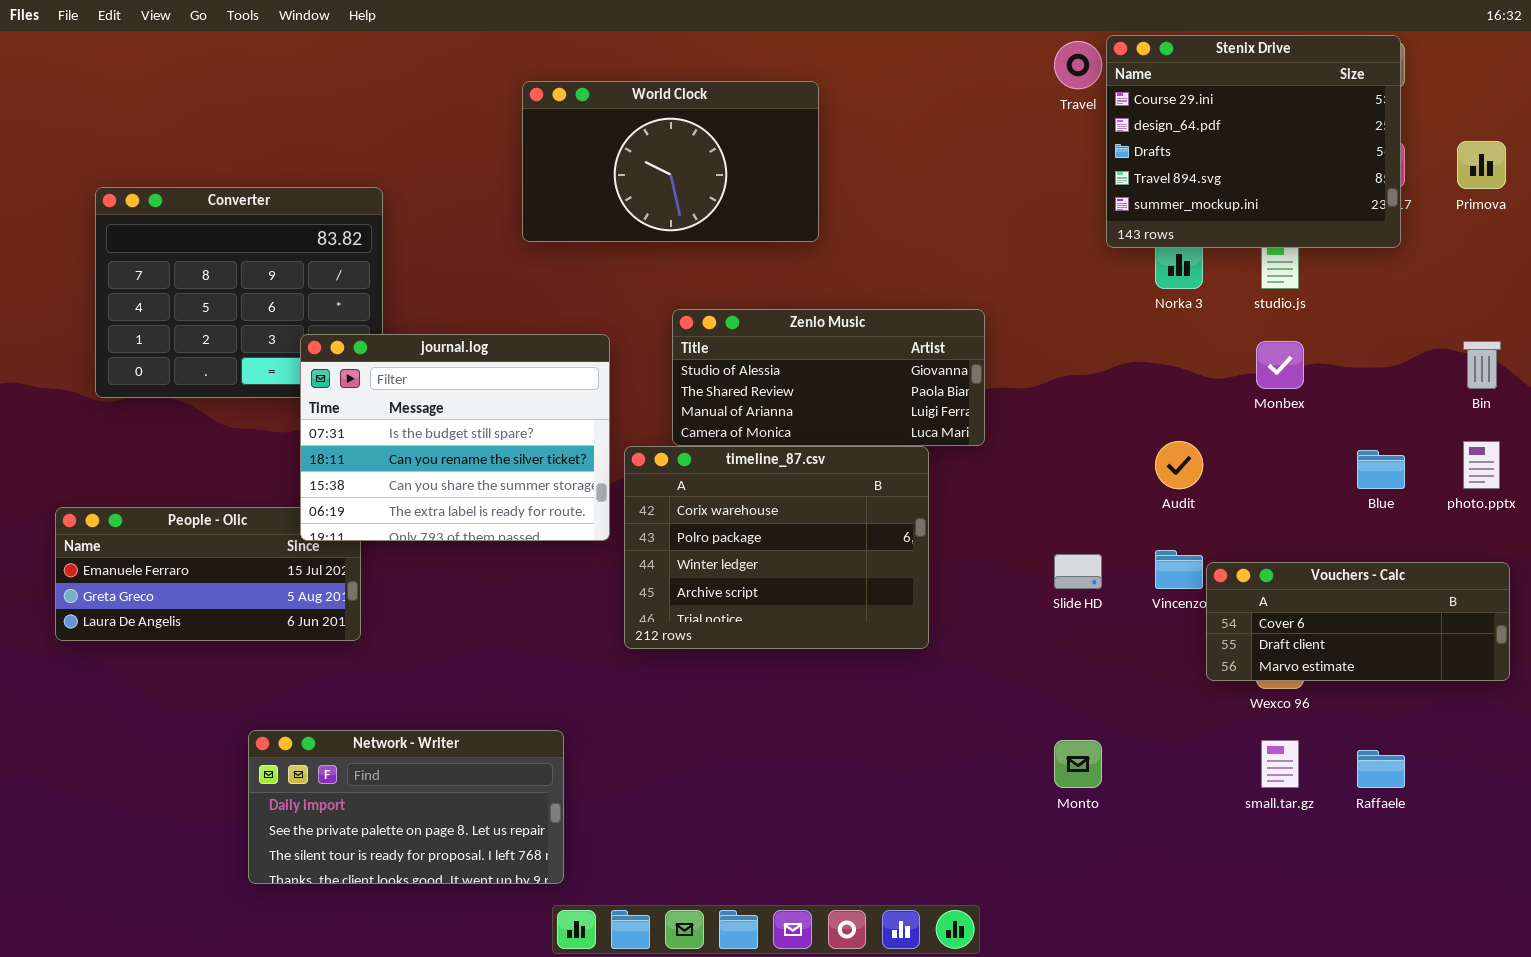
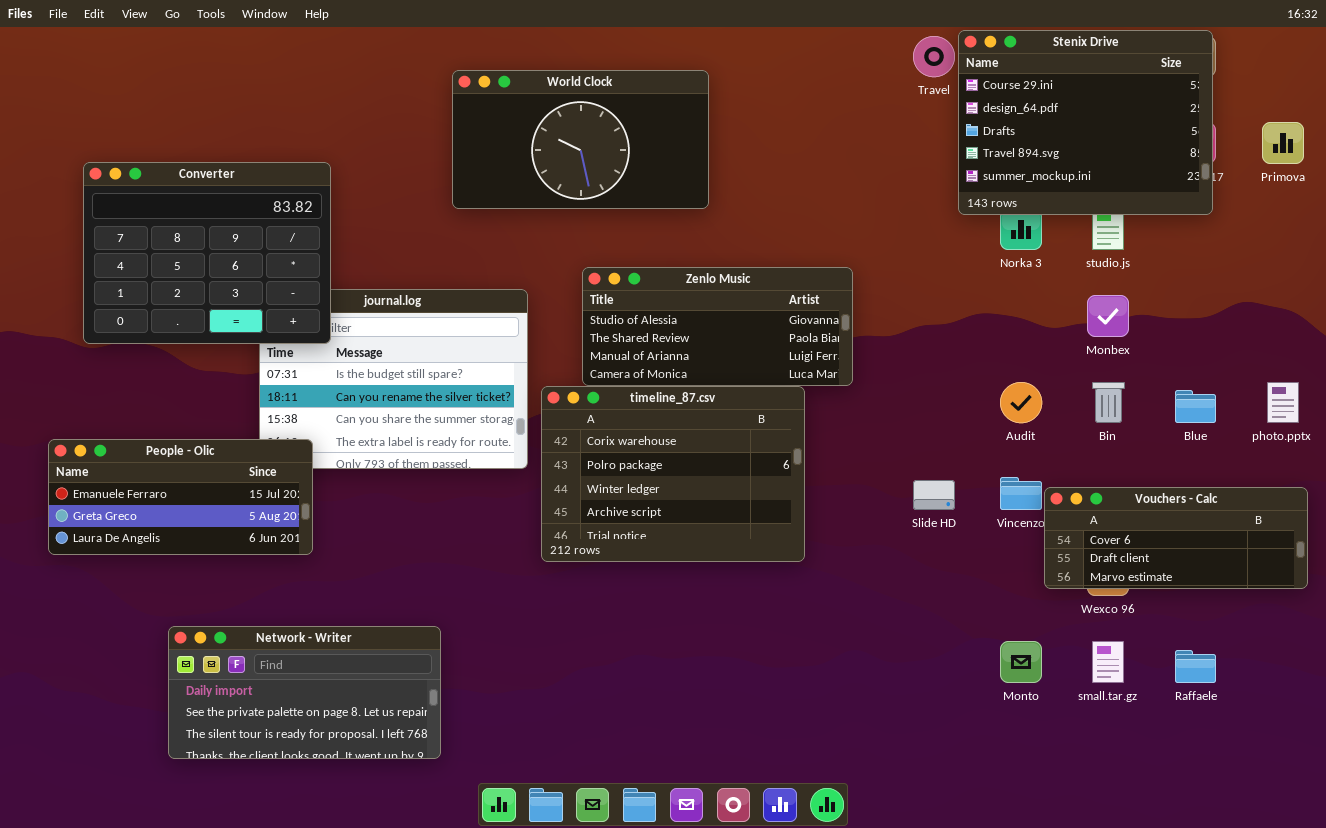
Converter: [95,187,383,398] -> [83,162,331,344], raised
Bin: [1463,341,1501,389] -> [1092,382,1125,423], moved
People - Olic: [55,507,361,641] -> [48,439,313,555], raised
Network - Writer: [248,730,564,884] -> [168,626,441,759], moved
Monto: [1054,740,1102,788] -> [1000,641,1042,683], moved

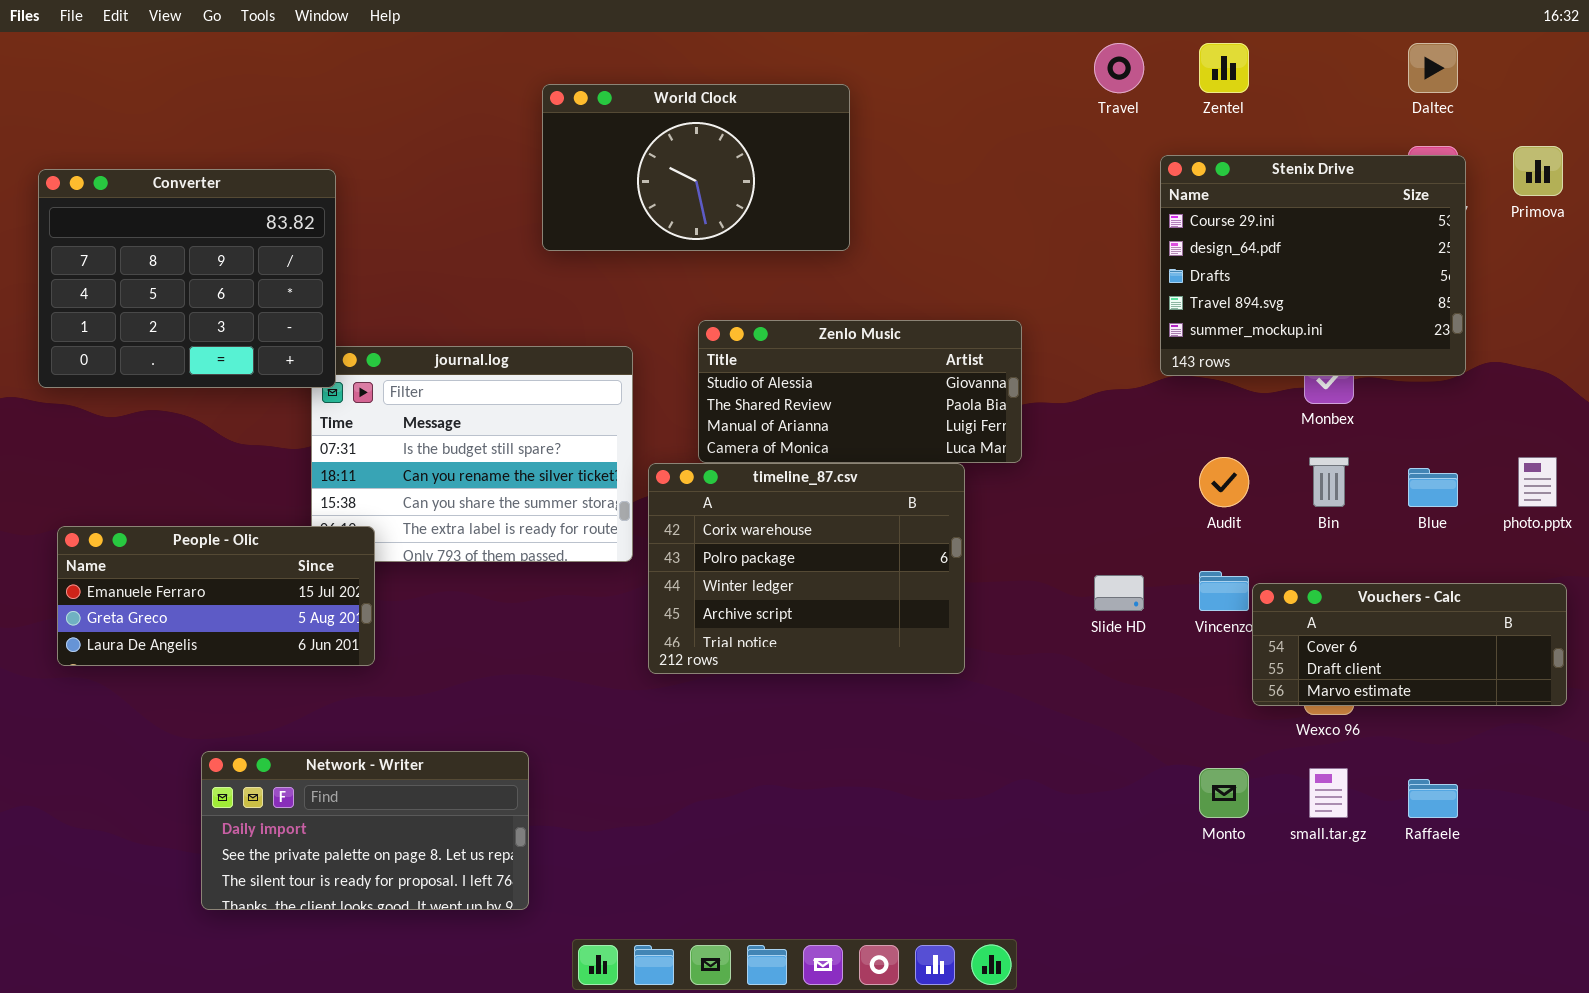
Stenix Drive: [958,30,1213,215] -> [1160,155,1466,376], moved
Converter: [83,162,331,344] -> [38,169,336,388], moved

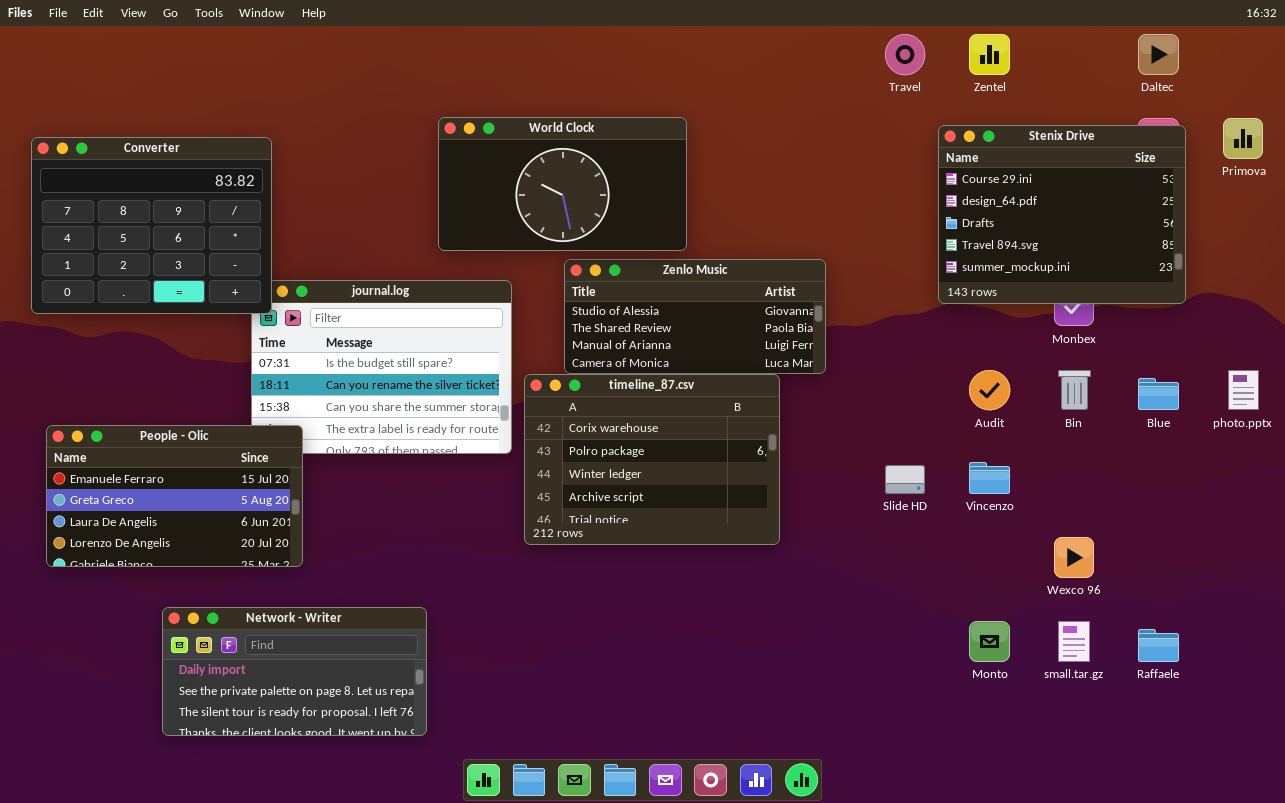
World Clock: [542,84,850,251] -> [438,117,687,251], moved
People - Olic: [57,526,375,666] -> [46,425,303,567], resized
Vouchers - Calc: [1252,583,1567,706] -> none, closed

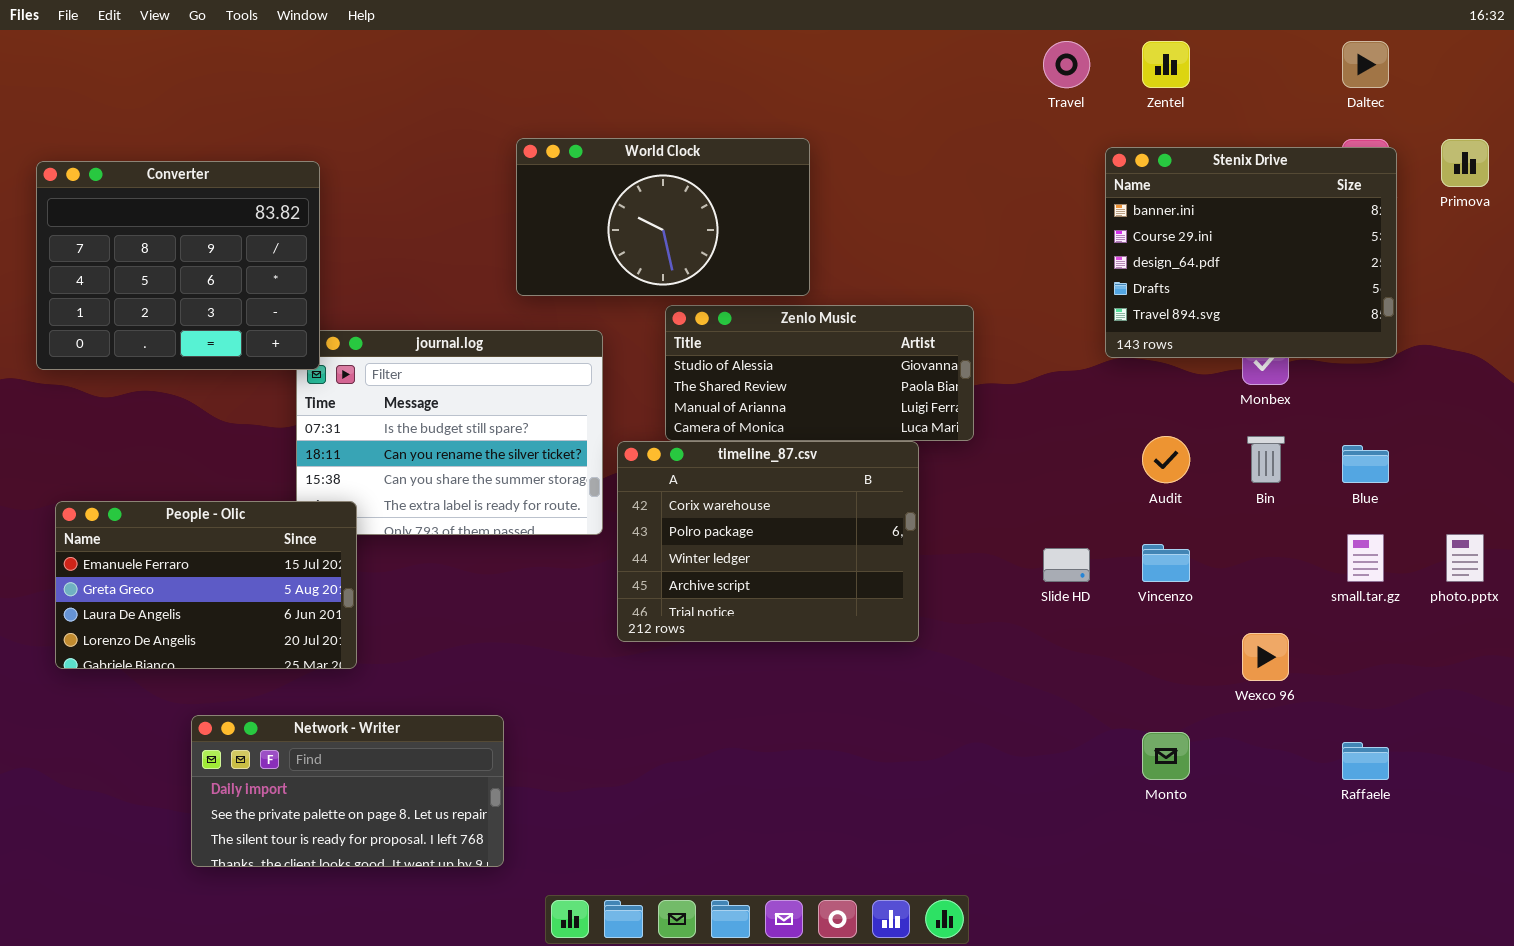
Stenix Drive: [938,125,1186,304] -> [1105,147,1397,358], scrolled up 1 row
photo.pptx: [1228,370,1259,410] -> [1446,534,1484,582], moved
small.tar.gz: [1058,621,1090,662] -> [1347,534,1384,582], moved

